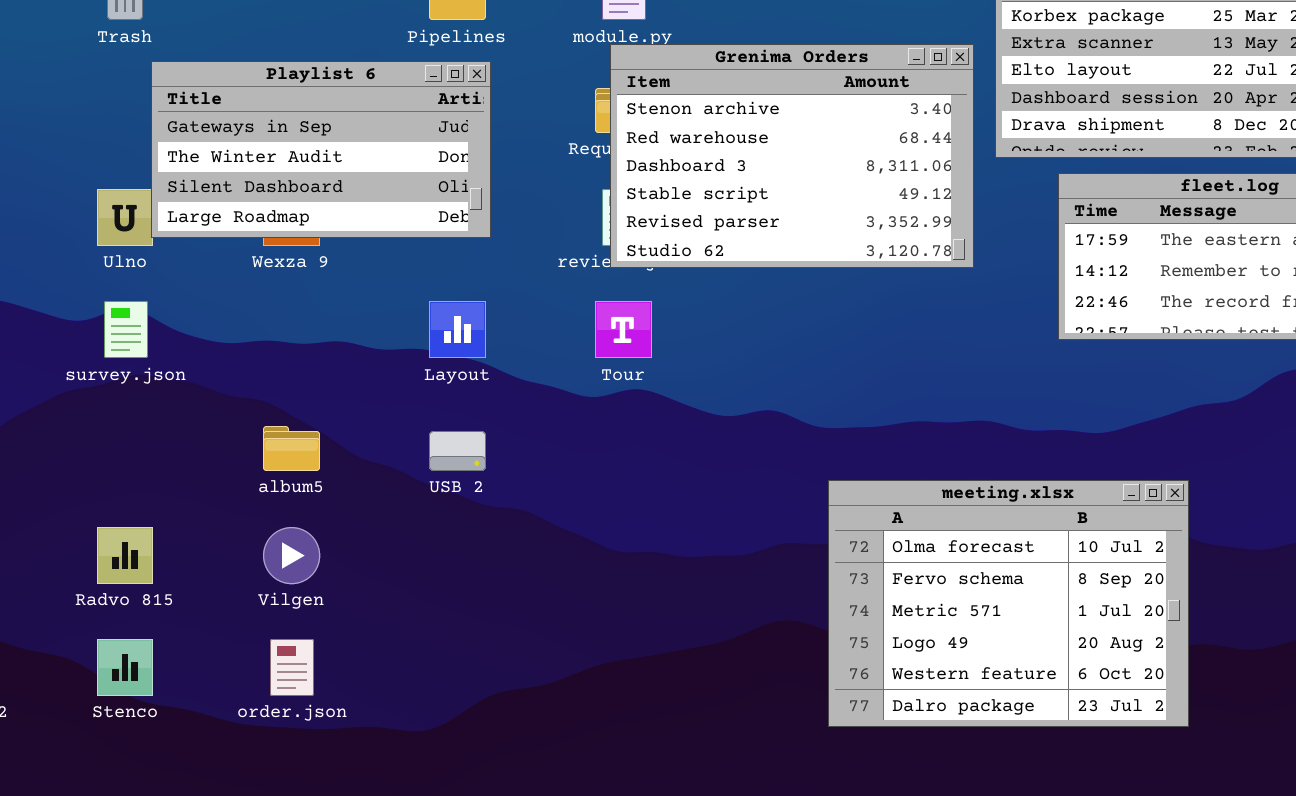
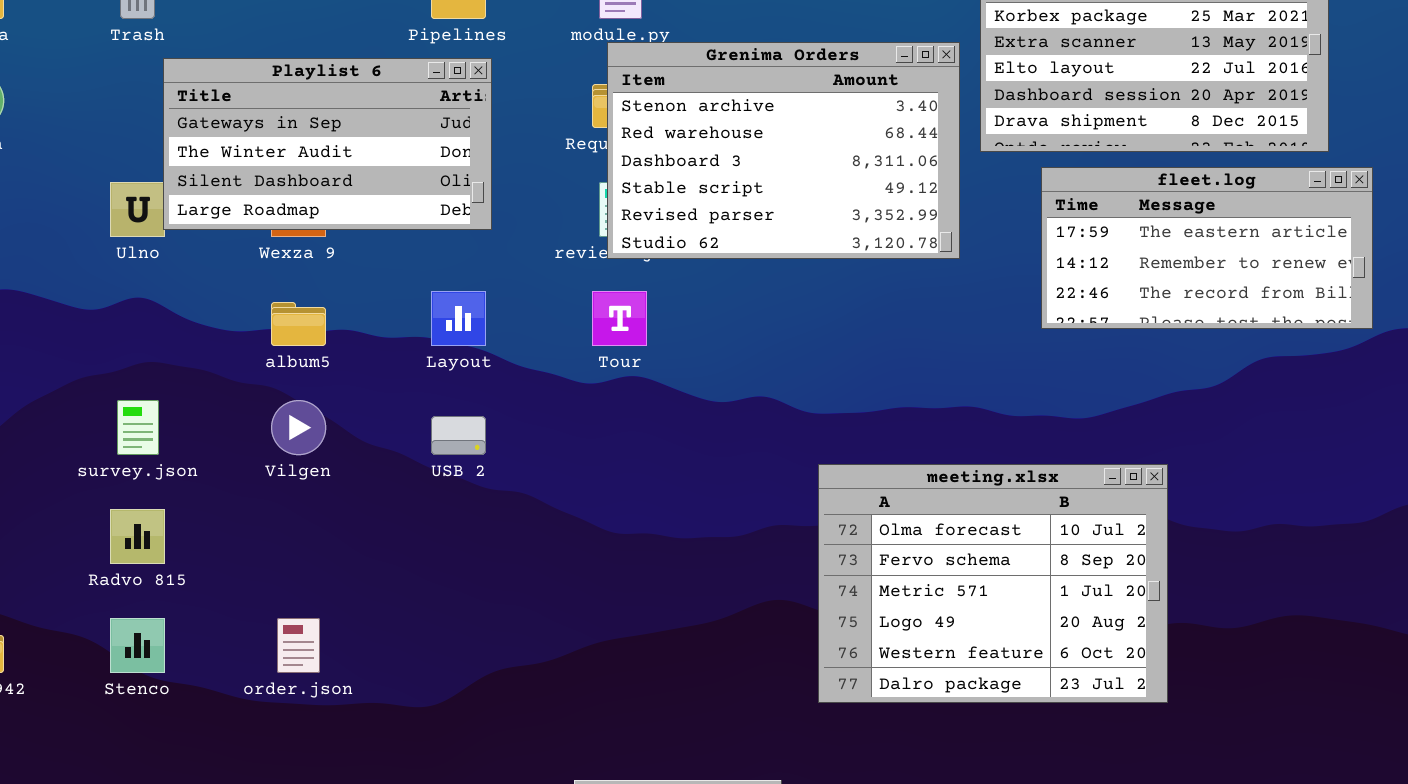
survey.json: [104,301,148,358] -> [117,400,159,455], moved
album5: [263,426,320,471] -> [271,302,326,346], moved
Vilgen: [263,527,320,584] -> [271,400,326,455], moved

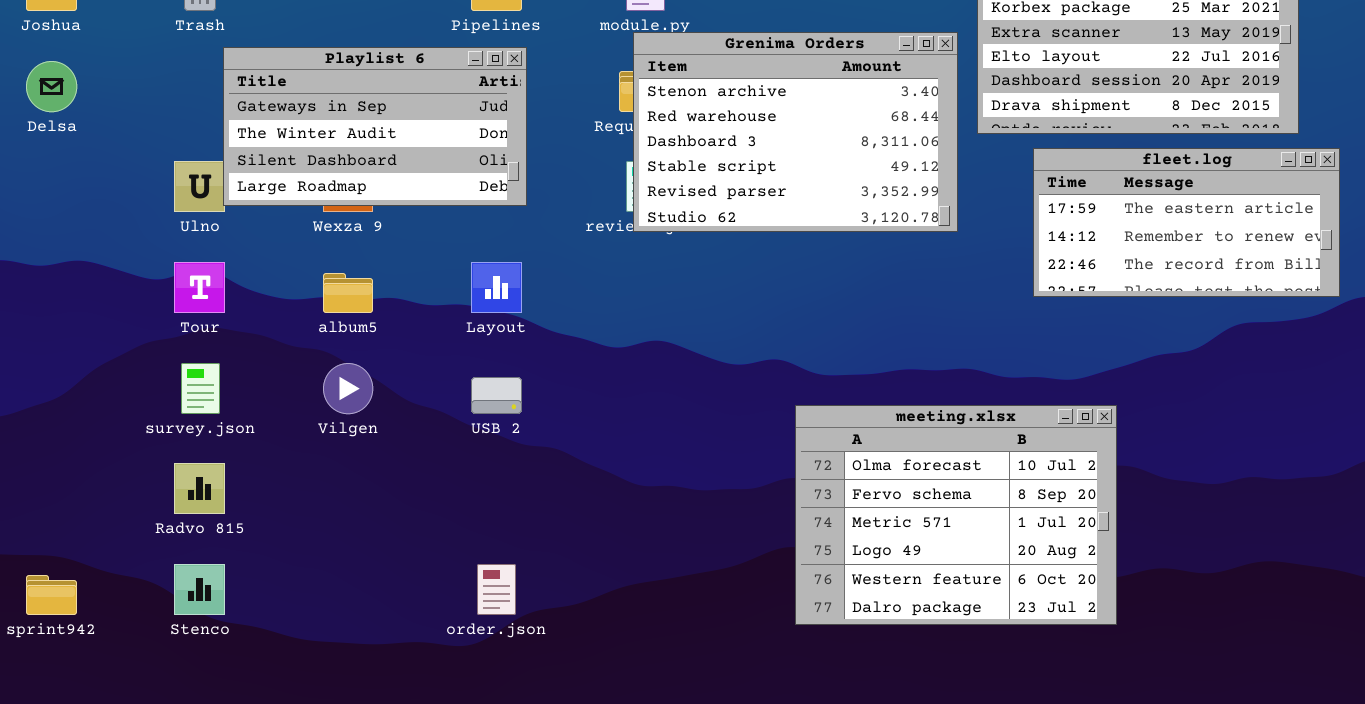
Tour: [592,291,647,346] -> [174,262,225,313], moved
meeting.xlsx: [818,464,1168,703] -> [795,405,1117,625], moved
order.json: [277,618,320,673] -> [477,564,516,615], moved

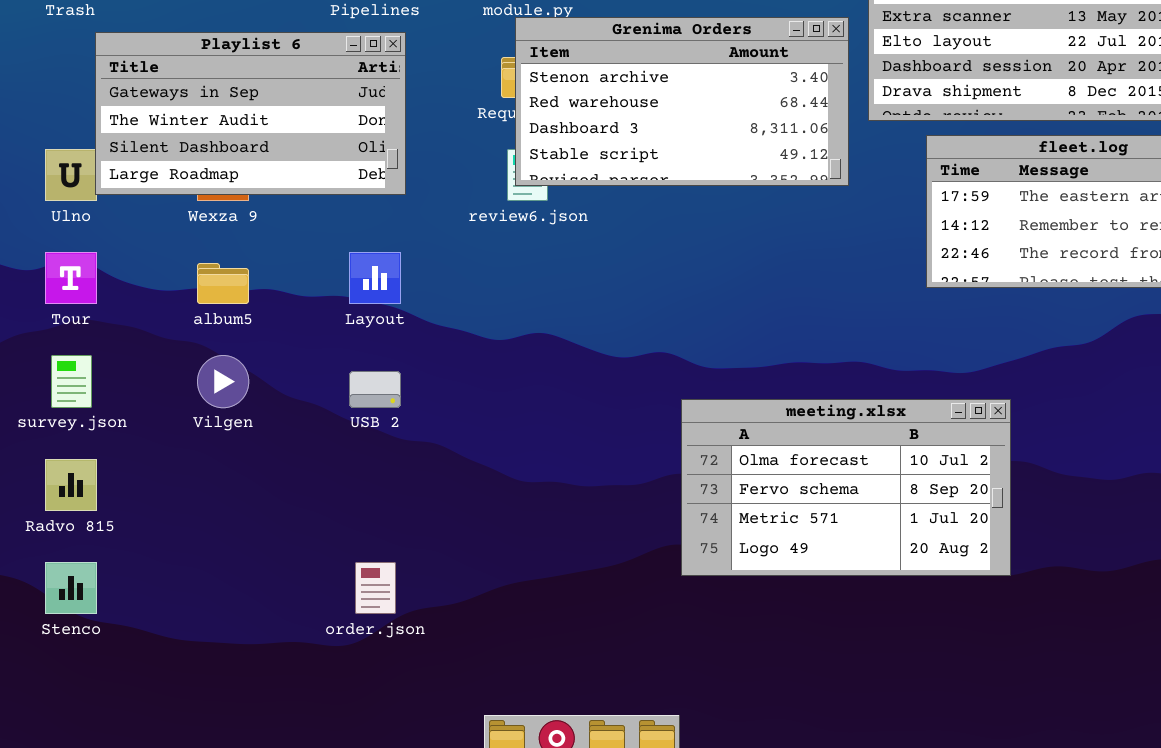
Grenima Orders: [633,32,958,232] -> [515,17,849,186], resized
meeting.xlsx: [795,405,1117,625] -> [681,399,1011,576], resized

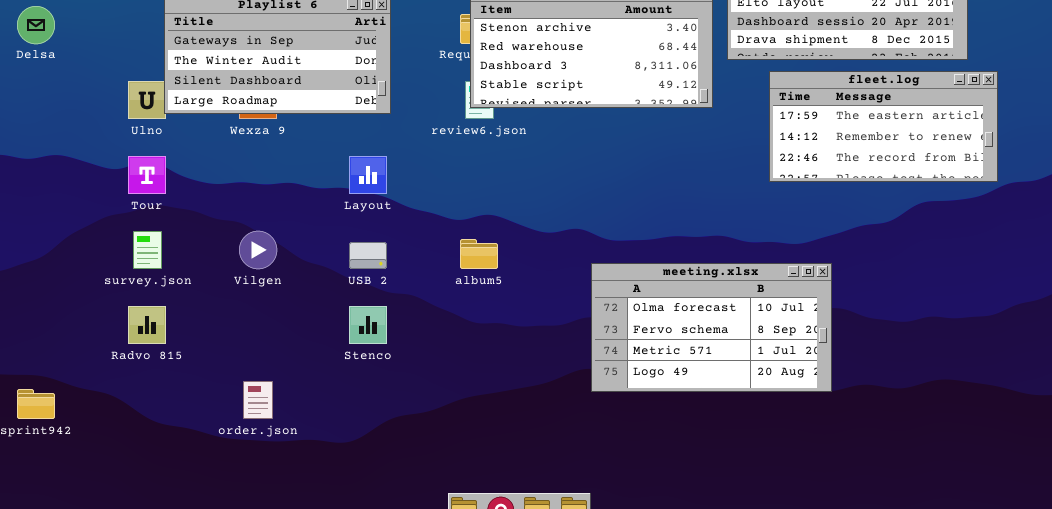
album5: [197,263,249,304] -> [460,239,498,269], moved
Stenco: [45,562,97,614] -> [349,306,387,344], moved
order.json: [355,562,396,614] -> [243,381,273,419], moved

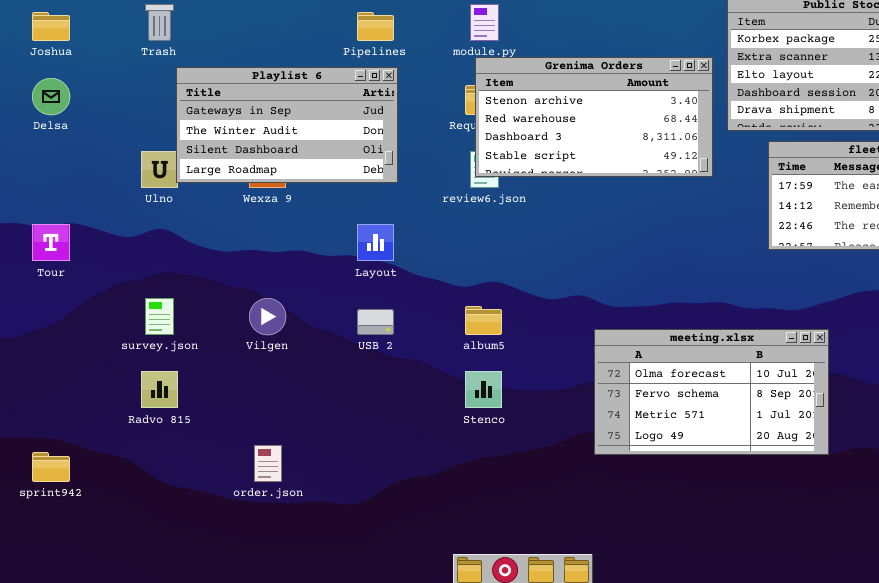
Tour: [128,156,166,194] -> [32,224,70,261], moved
Stenco: [349,306,387,344] -> [465,371,502,408], moved

